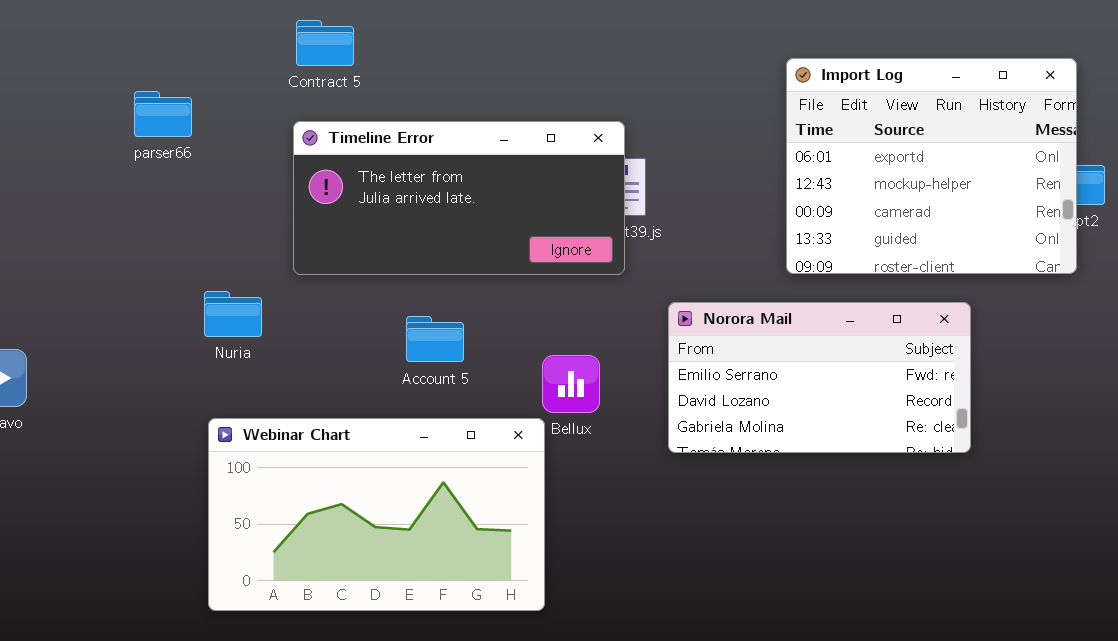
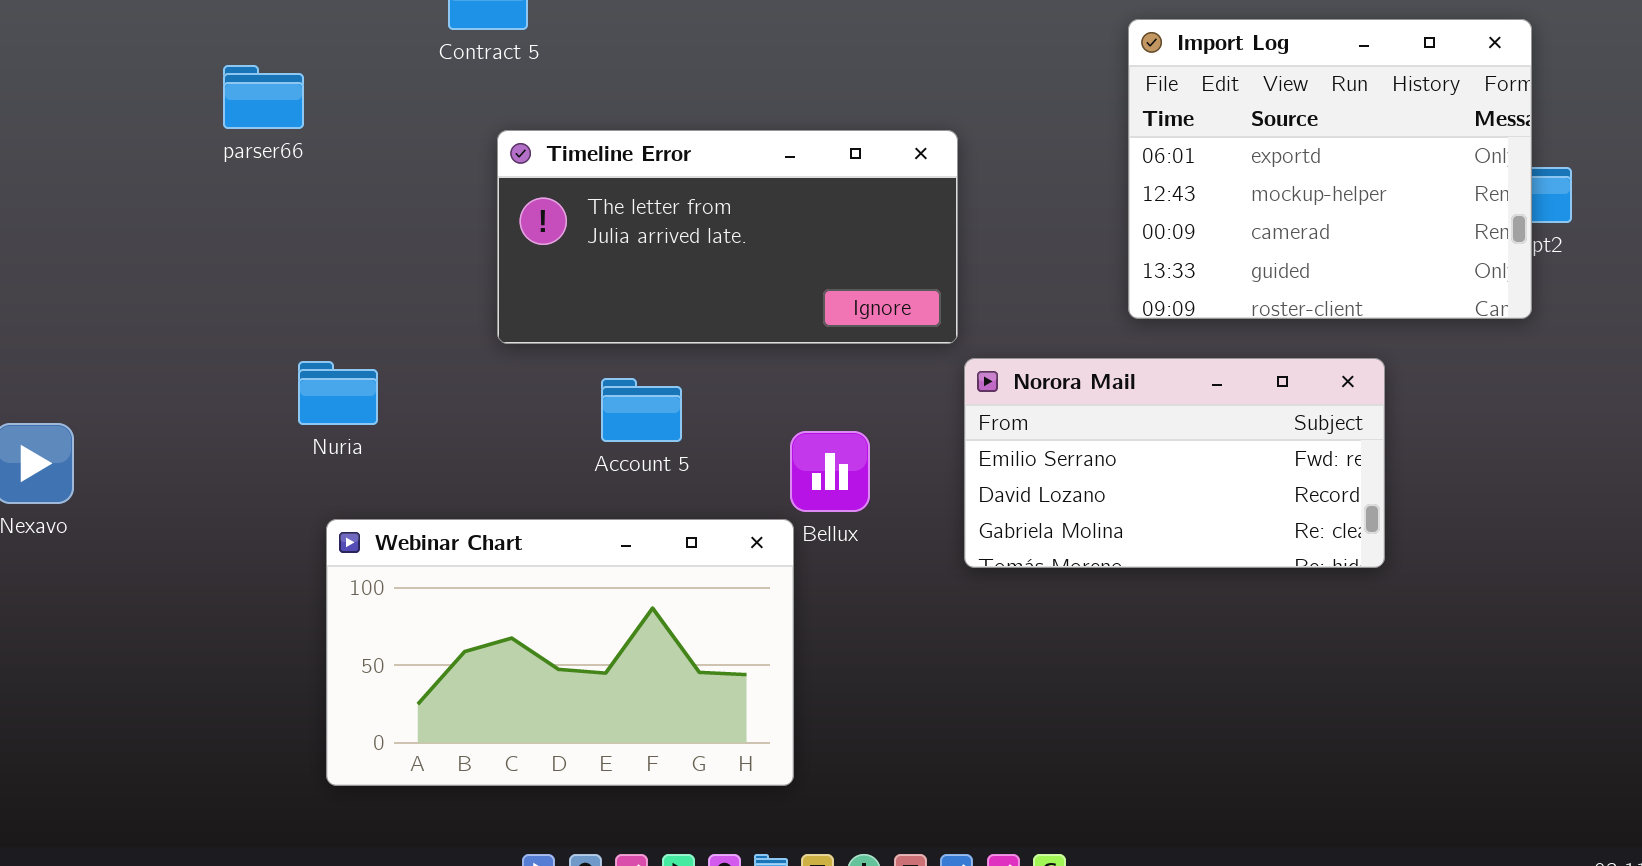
Timeline Error: [293,121,625,275] -> [497,130,958,344], moved
Nuria: [204,291,262,337] -> [298,361,378,425], moved

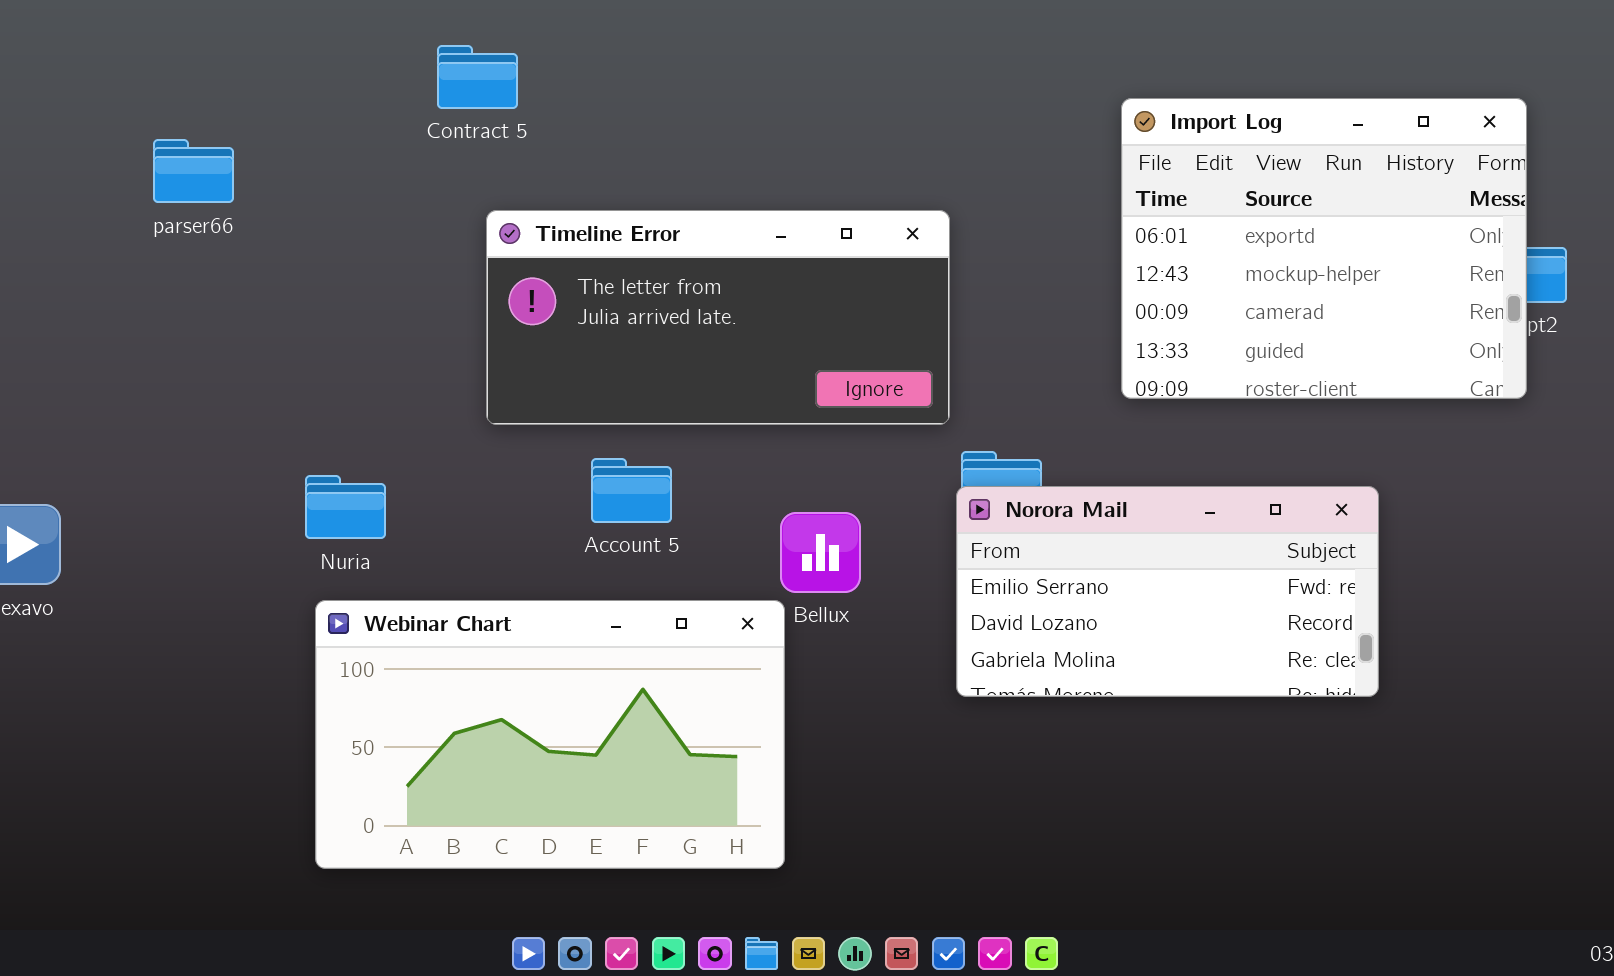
parser66: [223,65,304,129] -> [153,139,234,203], moved
Norora Mail: [964,358,1385,568] -> [956,486,1379,697], moved
Nuria: [298,361,378,425] -> [305,475,386,539], moved

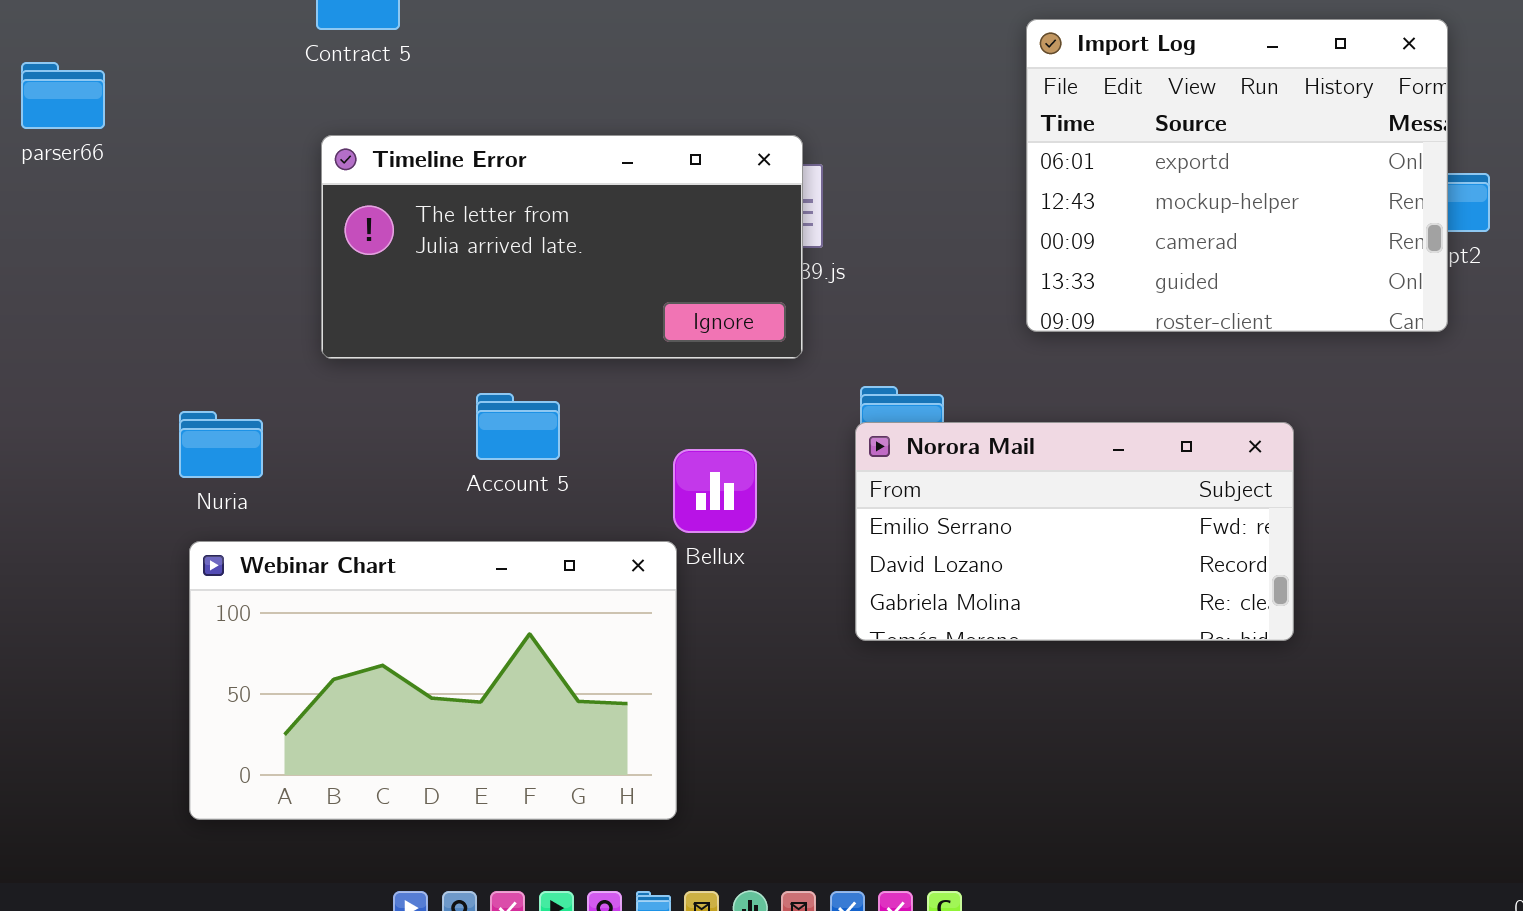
Timeline Error: [486,210,950,425] -> [321,135,803,359], moved

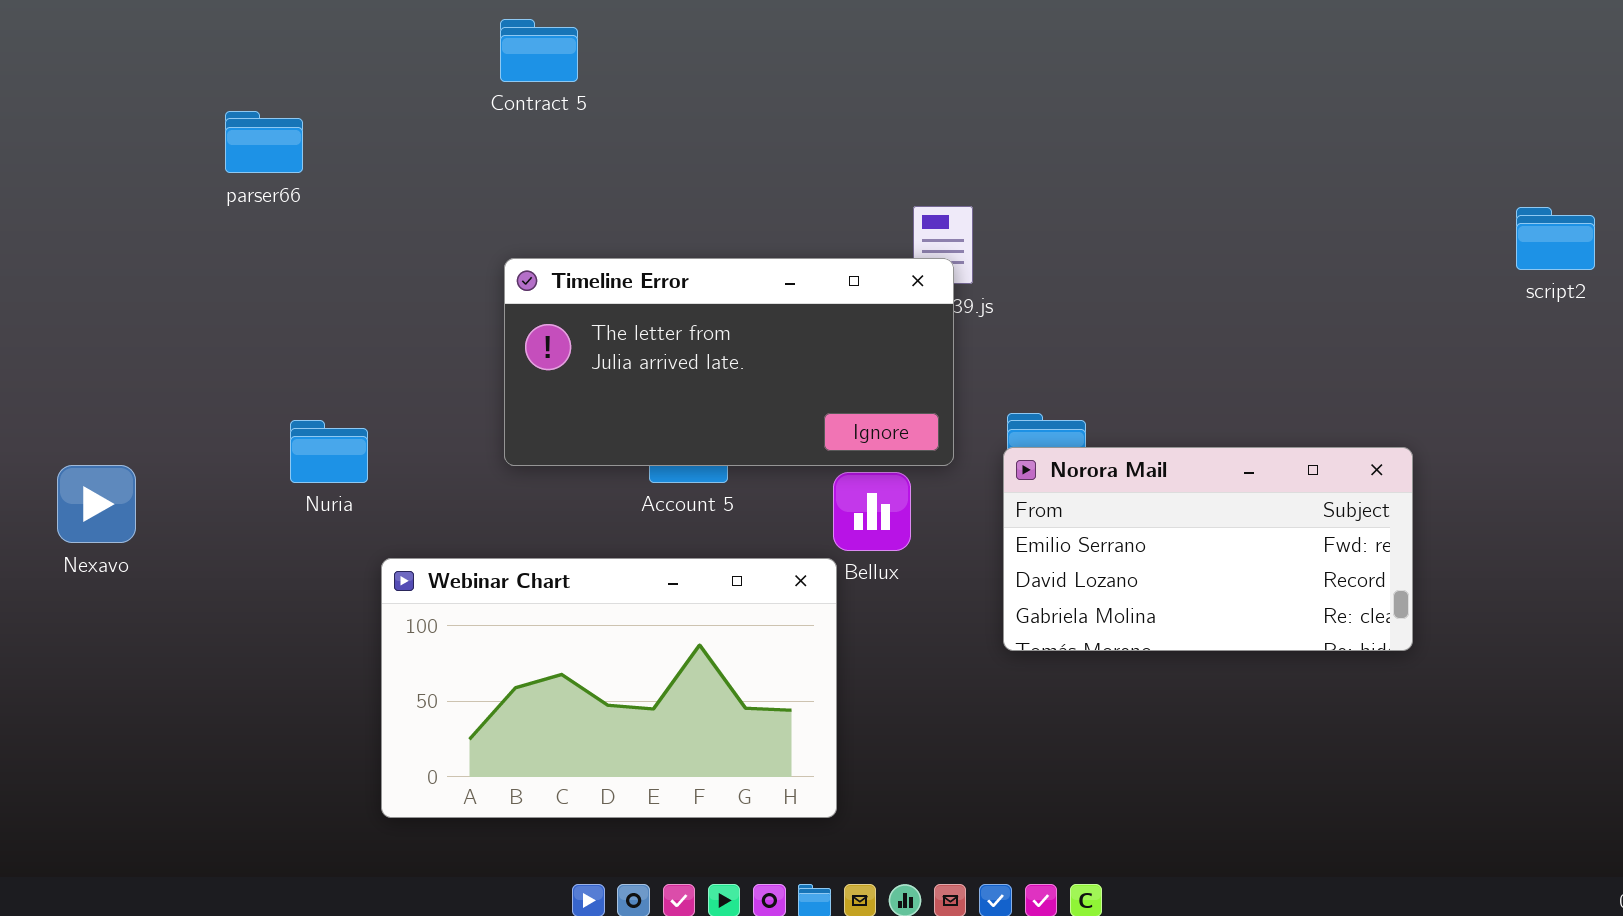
Import Log: [1026,19,1448,332] -> none, closed
Timeline Error: [321,135,803,359] -> [504,258,954,466], moved
Nuria: [179,411,263,478] -> [290,420,368,483], moved

